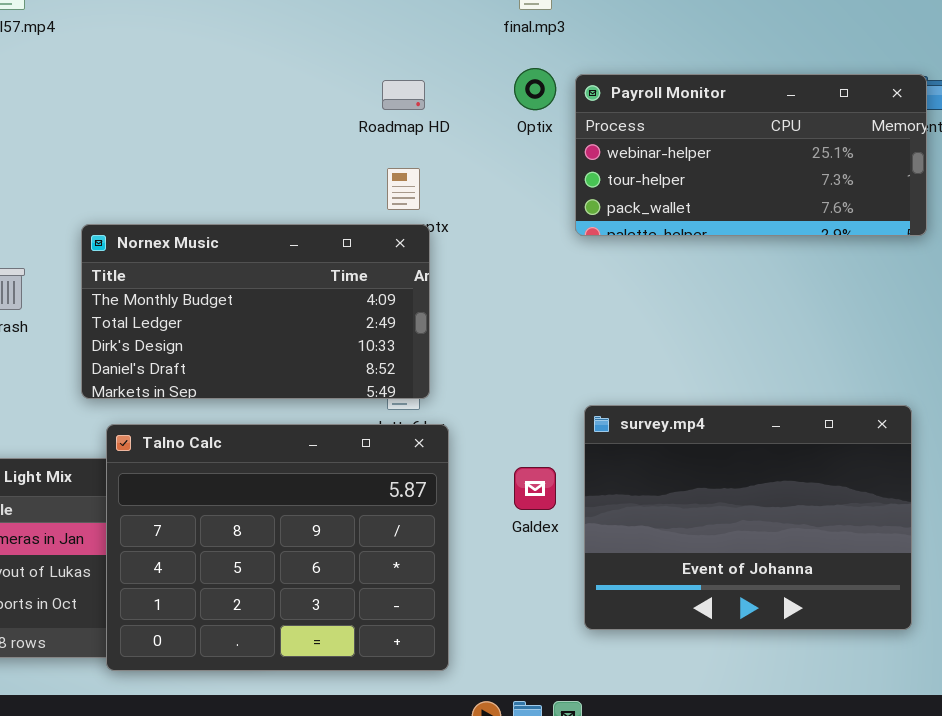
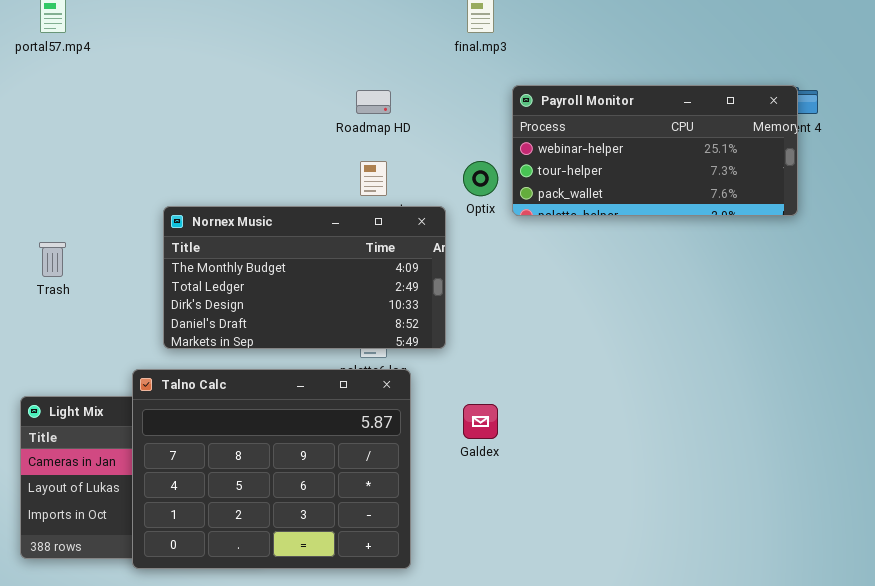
Optix: [514,68,556,110] -> [463,161,498,196], moved
Nornex Music: [81,224,430,399] -> [163,206,446,349], moved
survey.mp4: [584,405,912,630] -> none, closed

